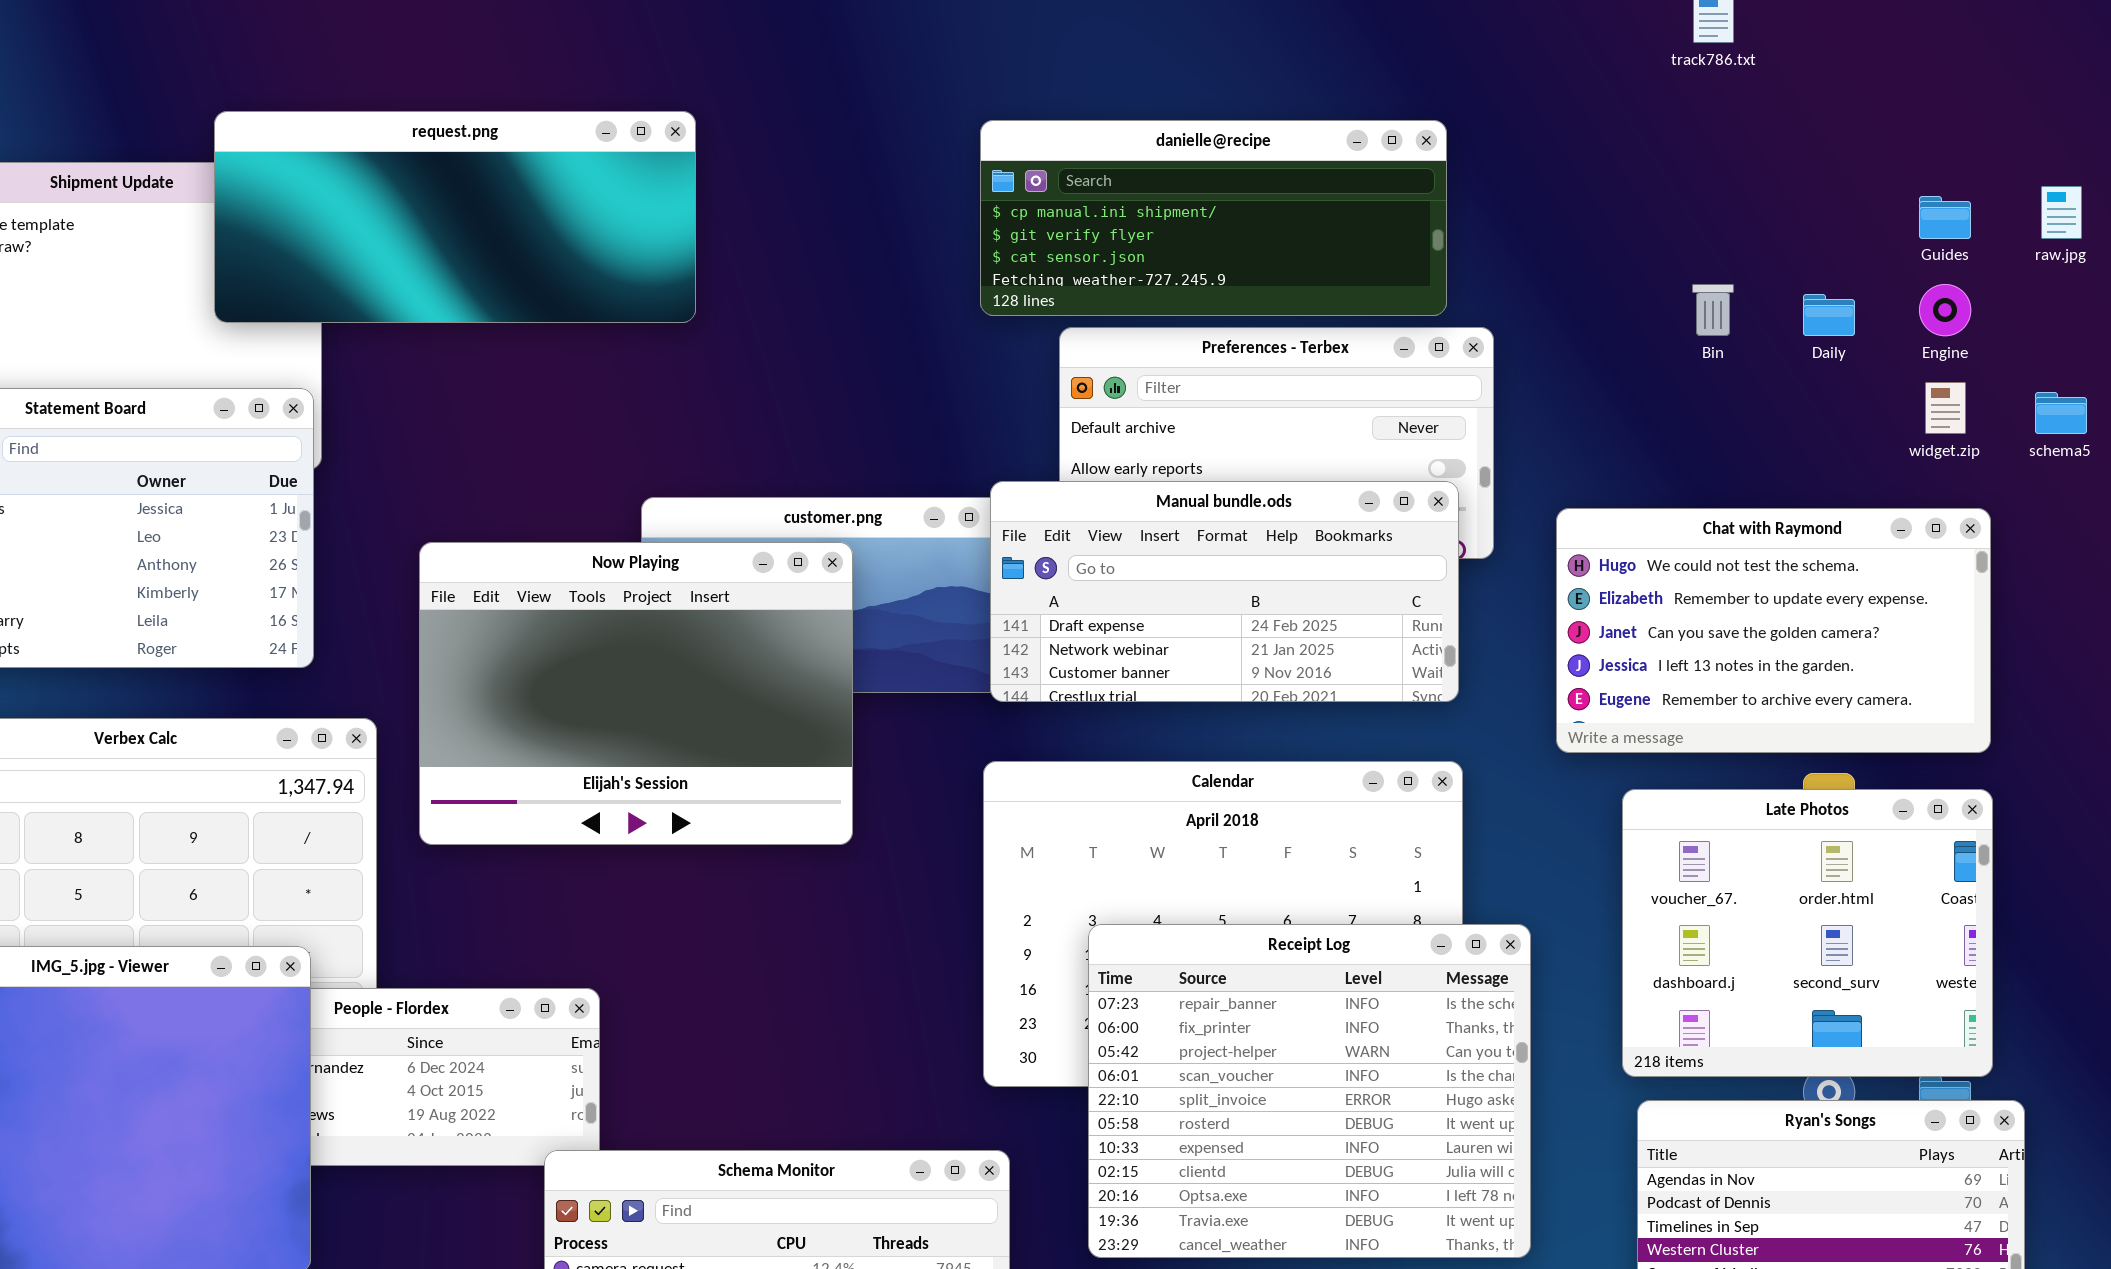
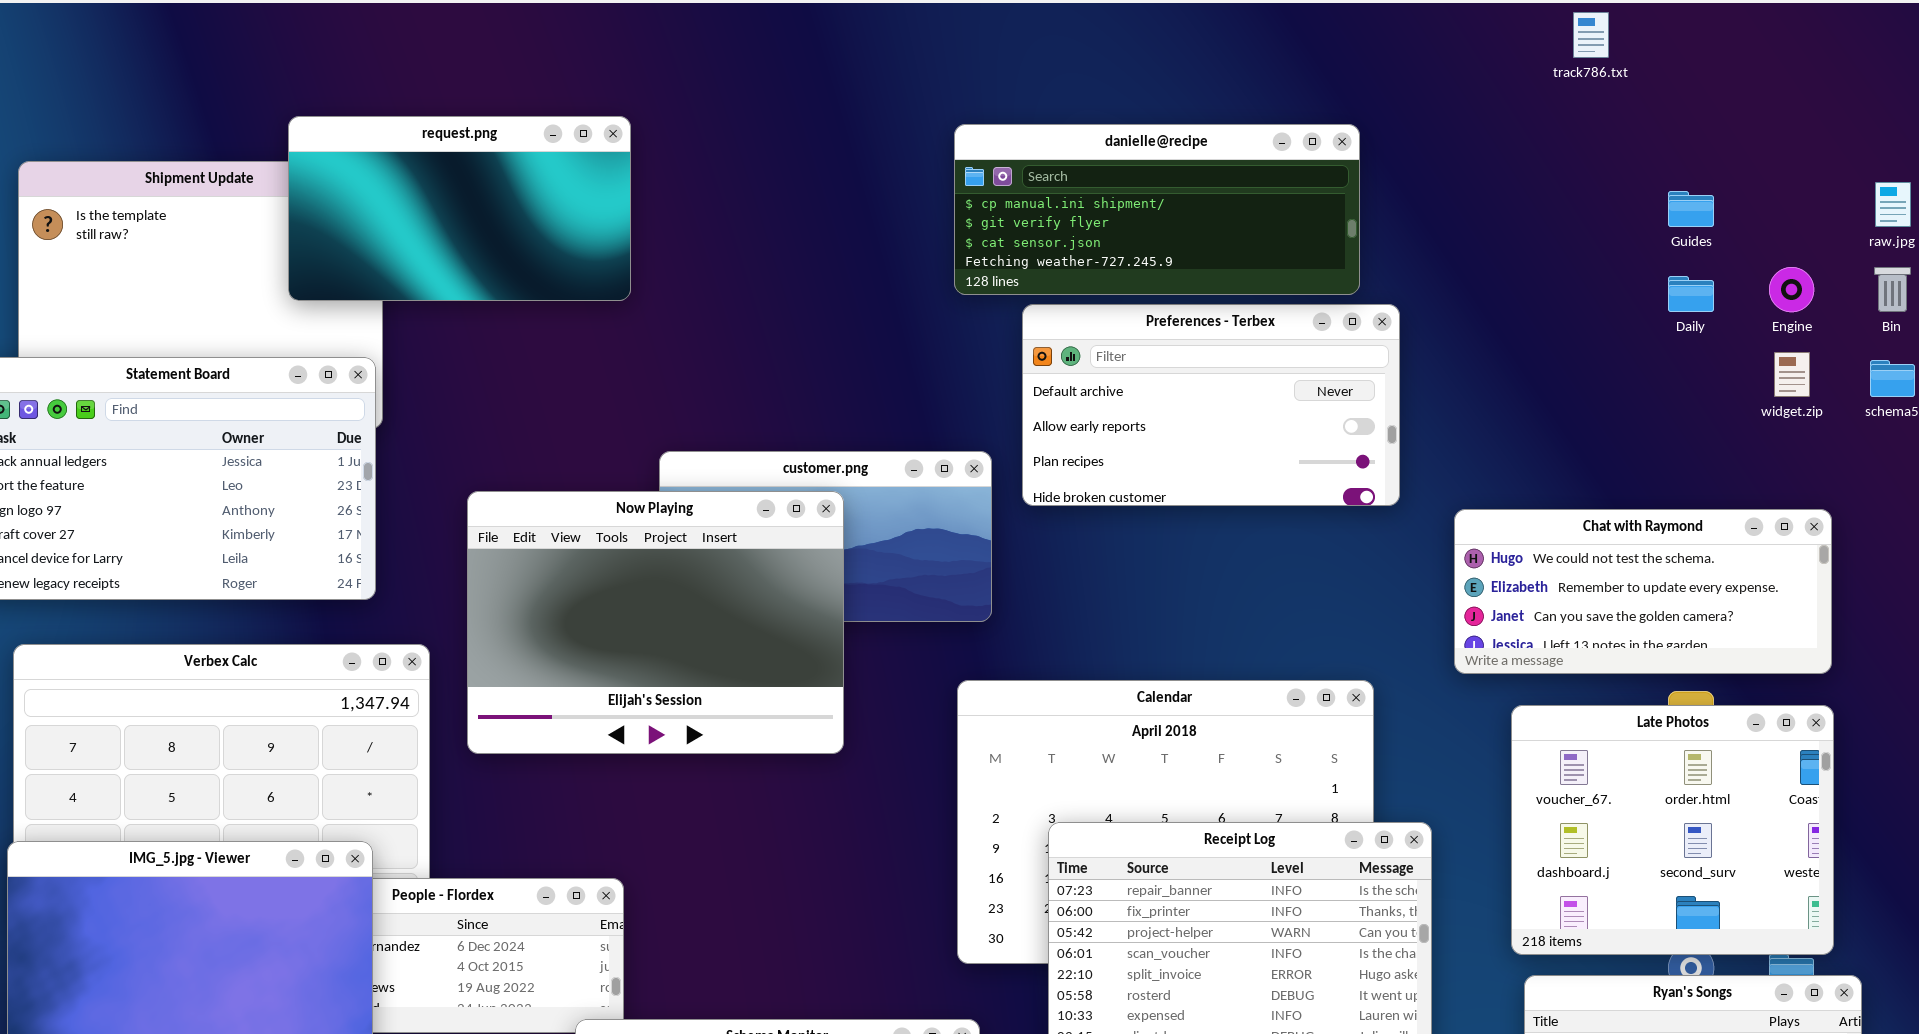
request.png: [214,111,696,323] -> [288,116,631,301], resized
Guides: [1919,196,1971,239] -> [1668,191,1714,227], moved
Bin: [1692,284,1734,336] -> [1874,267,1911,312], moved
Manual bundle.ods: [990,481,1459,702] -> none, closed
Chat with Raymond: [1556,508,1991,753] -> [1454,509,1832,674], resized

